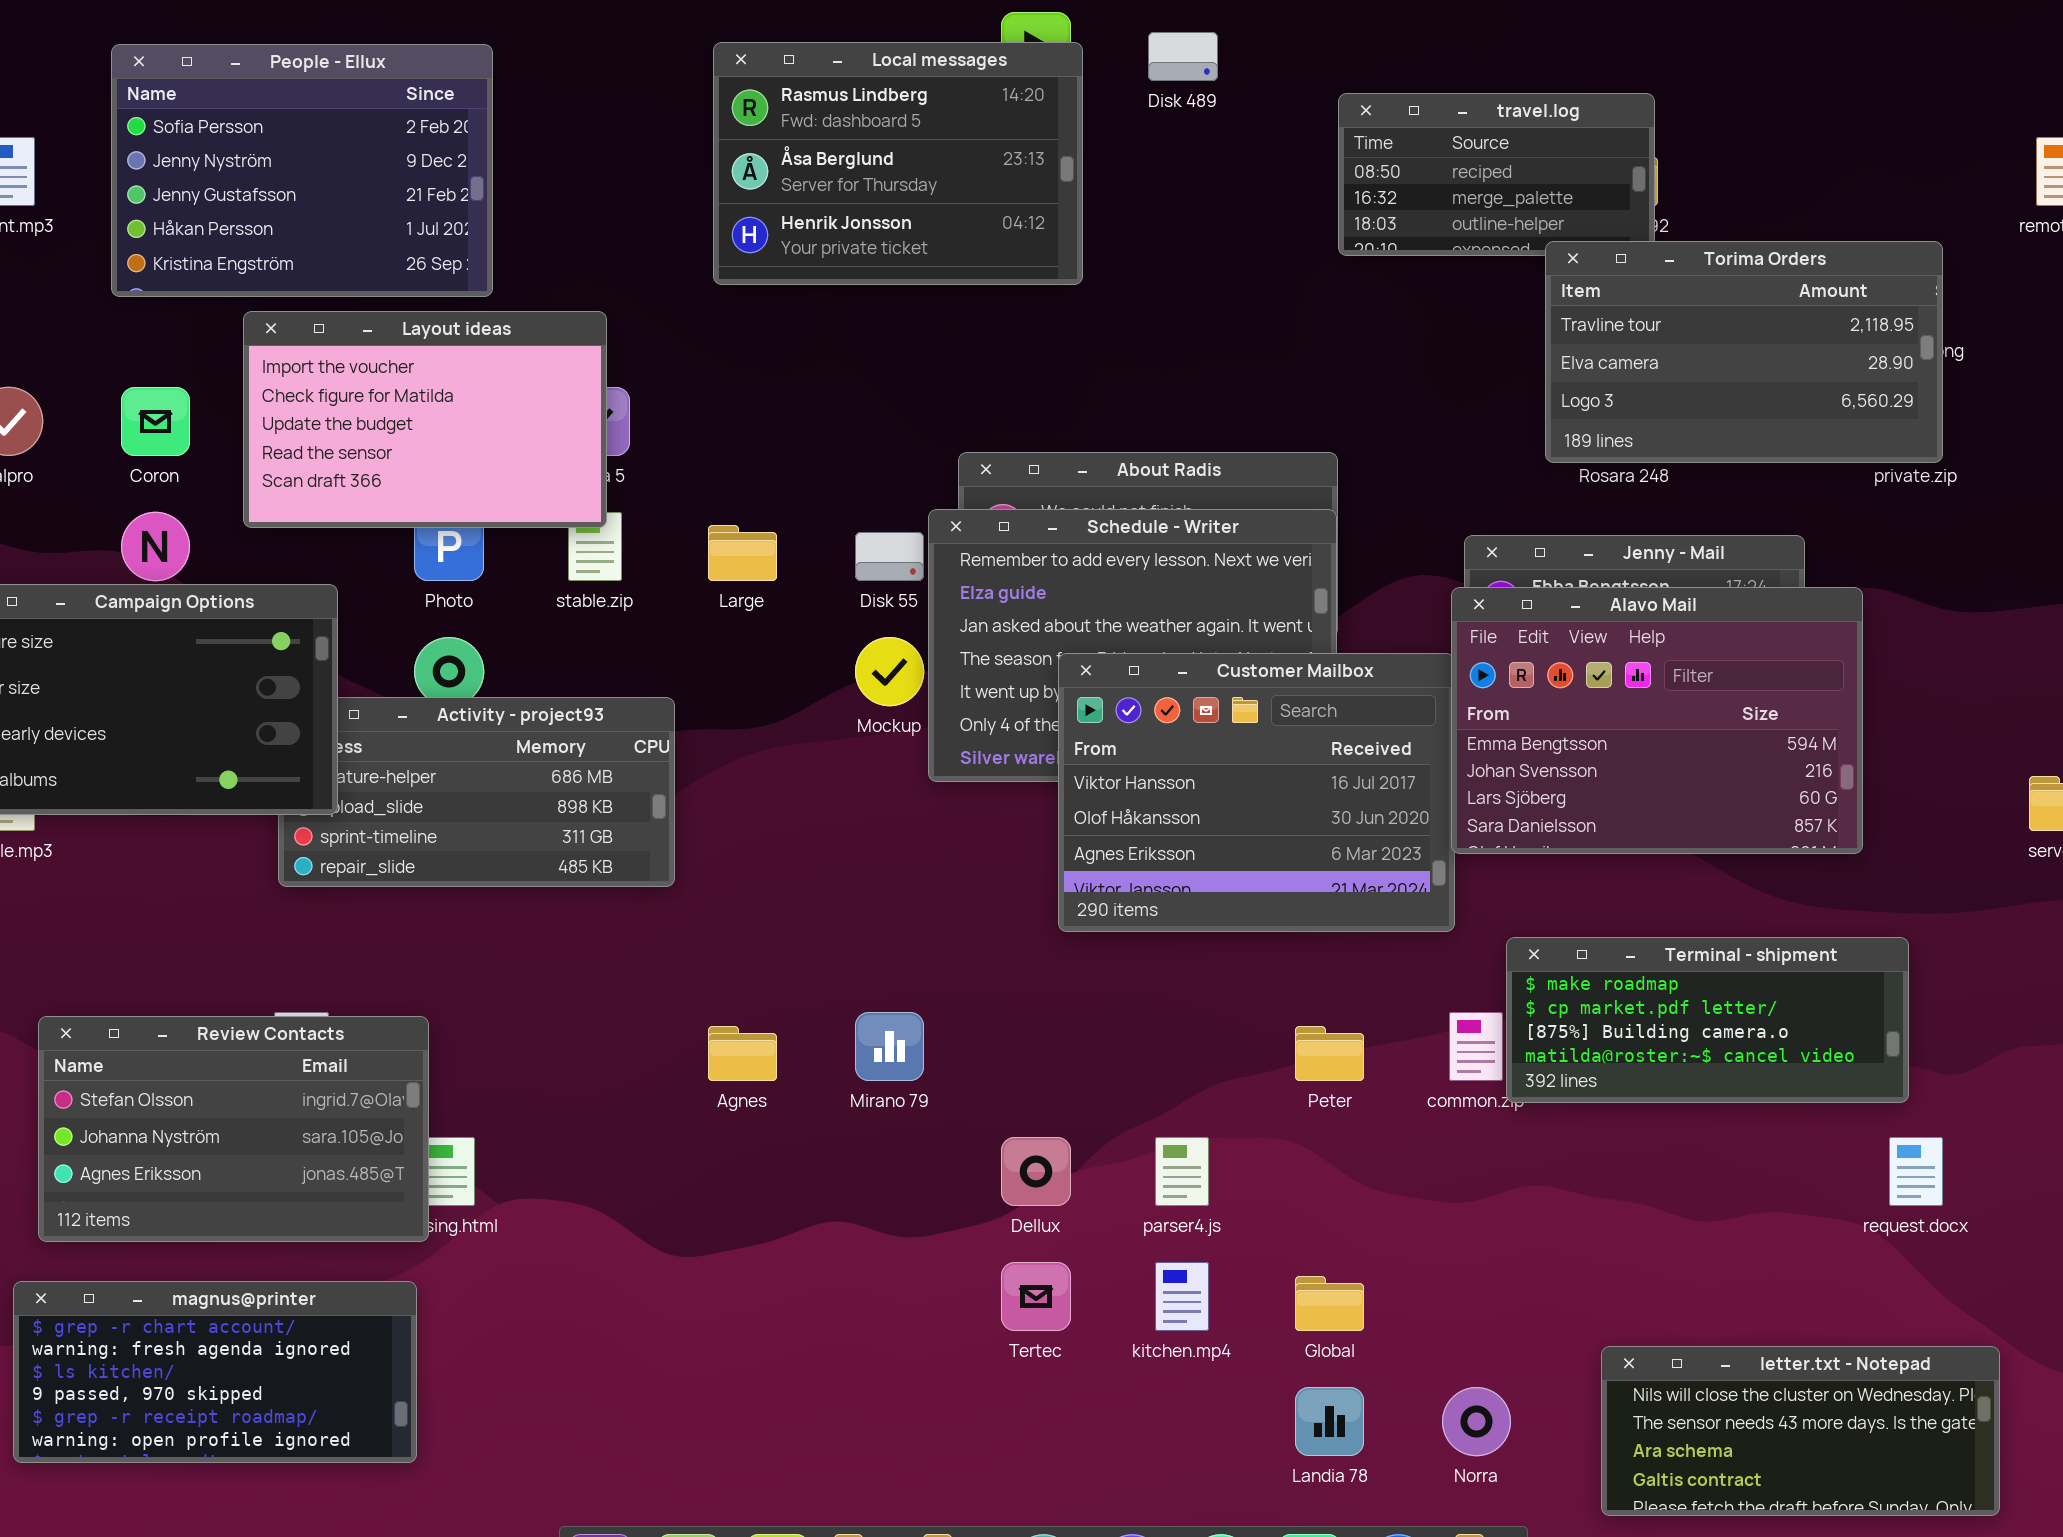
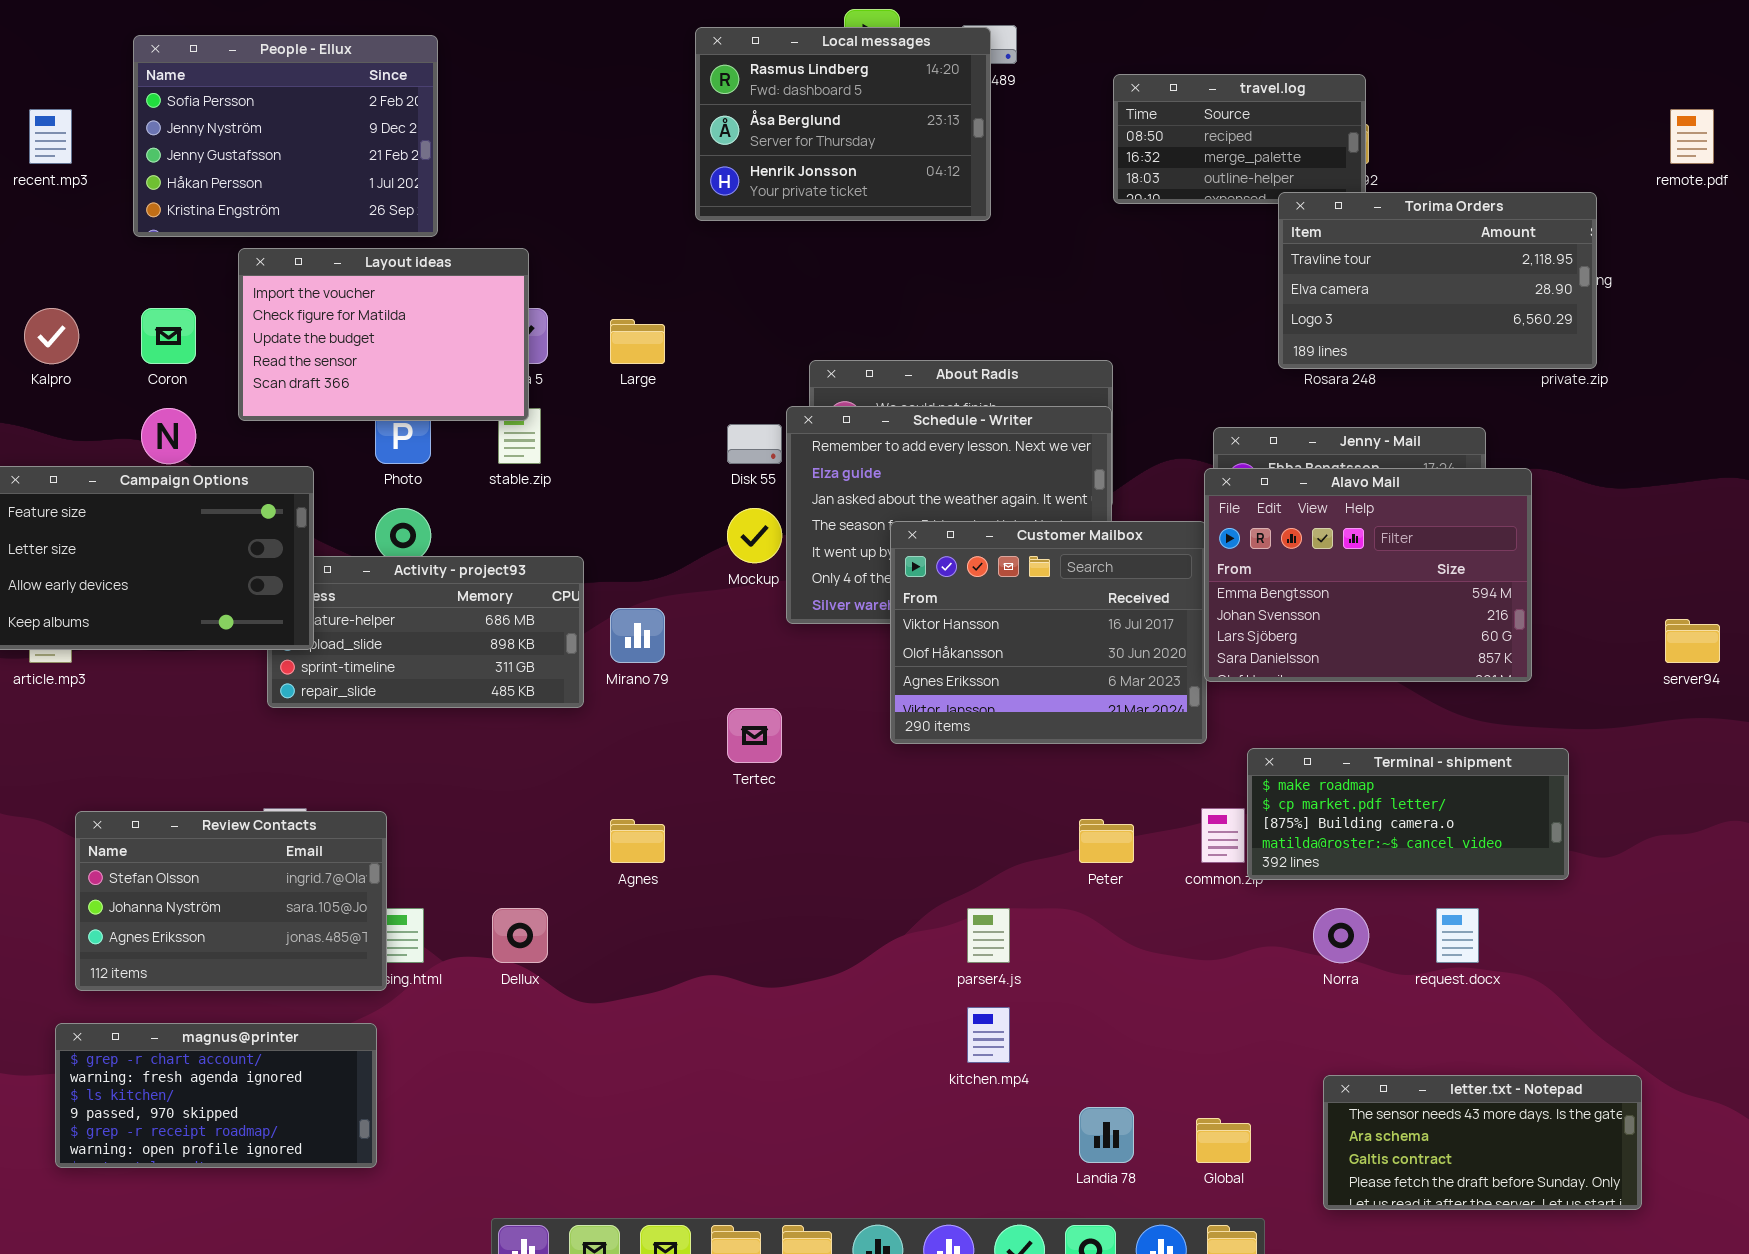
Local messages: [713,42,1083,285] -> [695,27,991,221], moved
Large: [708,525,777,581] -> [610,319,665,364], moved
Mirano 79: [855,1012,924,1081] -> [610,608,665,663], moved
Dellux: [1001,1137,1071,1206] -> [492,908,548,963], moved
request.docx: [1889,1137,1943,1206] -> [1436,908,1479,963], moved
Tertec: [1001,1262,1071,1331] -> [727,708,782,763], moved
Global: [1295,1276,1364,1331] -> [1196,1118,1251,1163], moved
letter.txt - Notepad: [1601,1346,2000,1516] -> [1323,1075,1642,1210], scrolled down 1 row
Norra: [1442,1387,1511,1456] -> [1313,908,1369,963], moved

